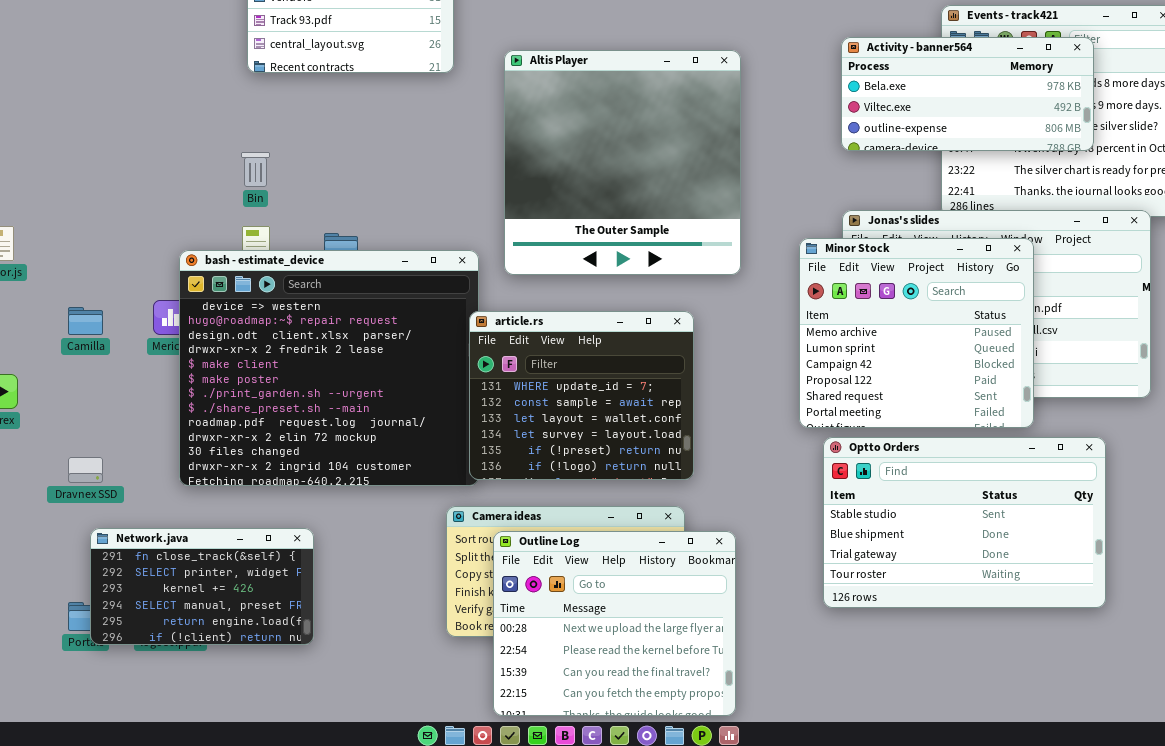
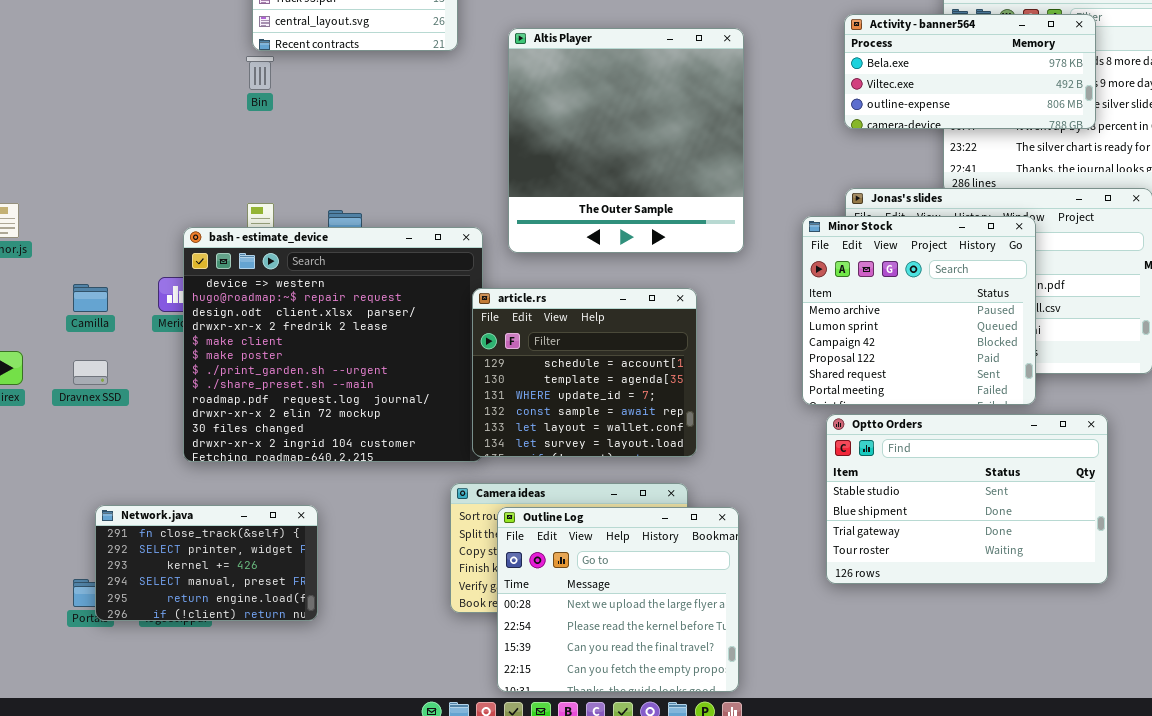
Bin: [241,152,270,187] -> [246,56,274,90], moved
article.rs: [469,311,694,480] -> [472,288,697,457], scrolled up 2 rows
Dravnex SSD: [68,457,103,483] -> [73,360,108,385], moved

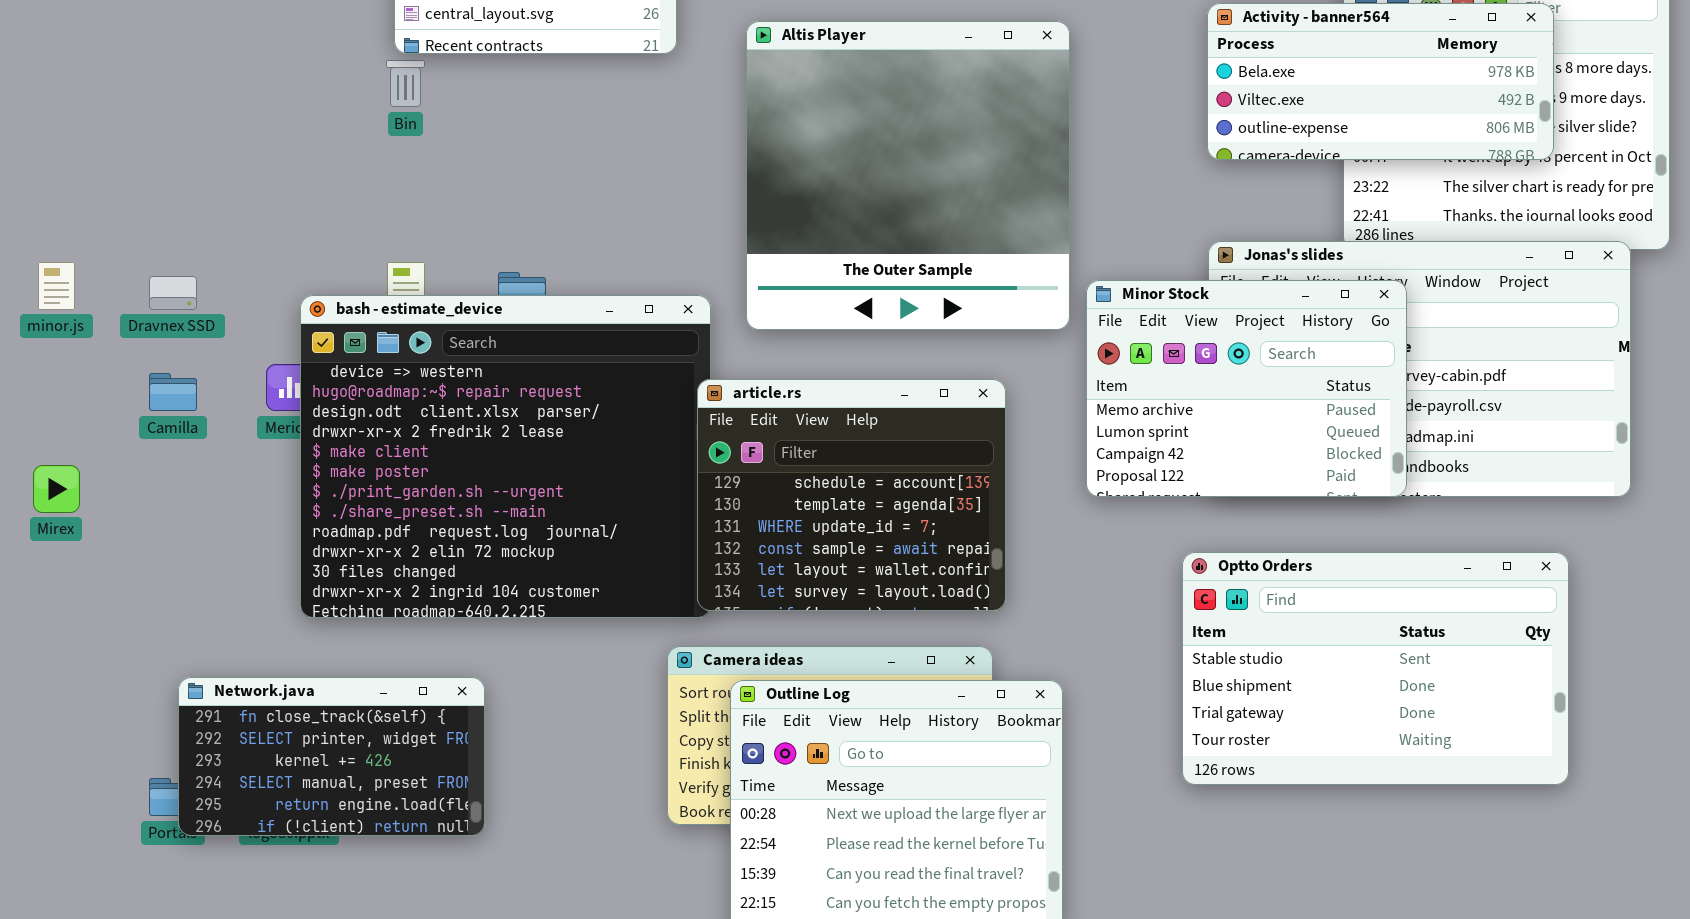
Minor Stock: [802,216,1036,405] -> [1086,280,1407,497], moved, resized
Dravnex SSD: [73,360,108,385] -> [149,276,197,310], moved

